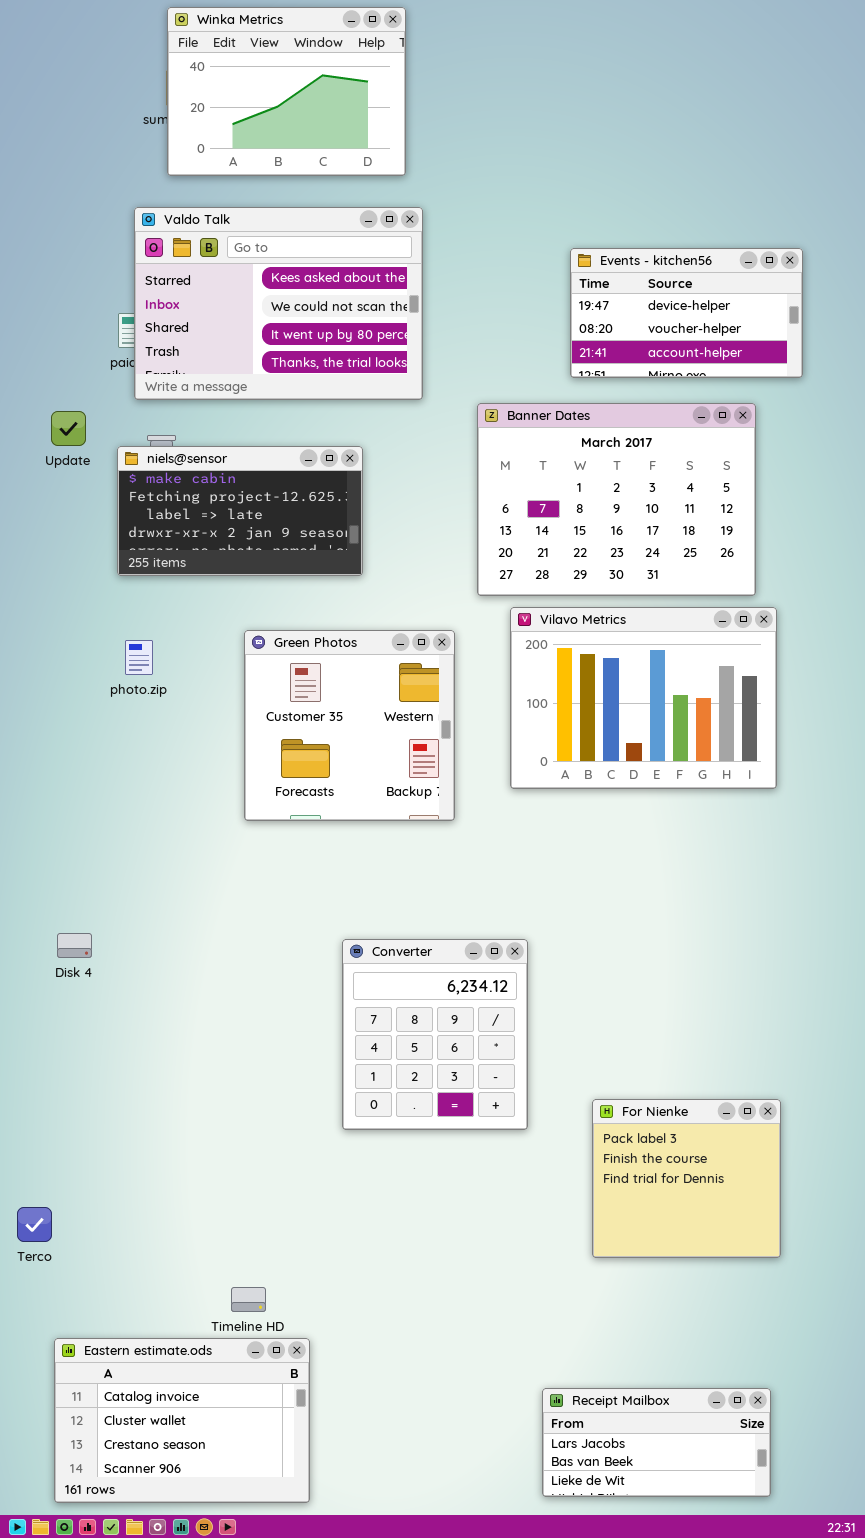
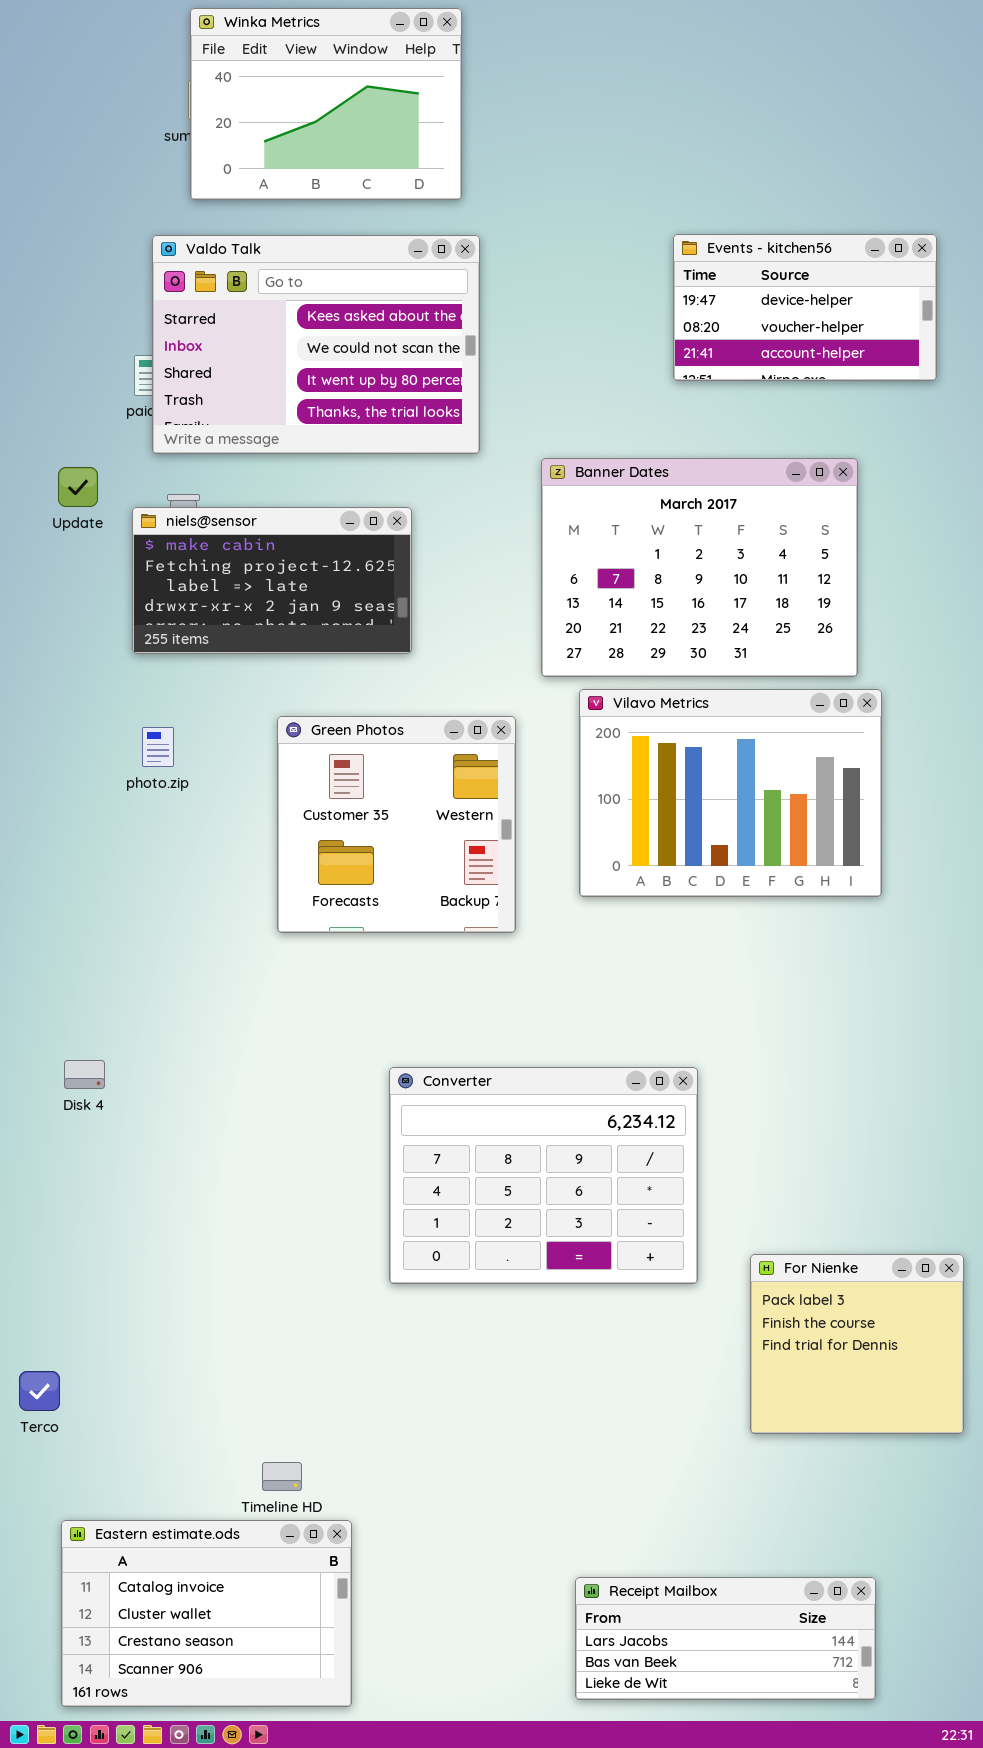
Events - kitchen56: [570,248,803,378] -> [673,234,937,381], moved
Converter: [342,939,528,1130] -> [389,1067,698,1284], resized
For Nienke: [592,1099,781,1258] -> [750,1254,964,1434], moved
Receipt Mailbox: [542,1388,771,1497] -> [575,1577,876,1700], resized

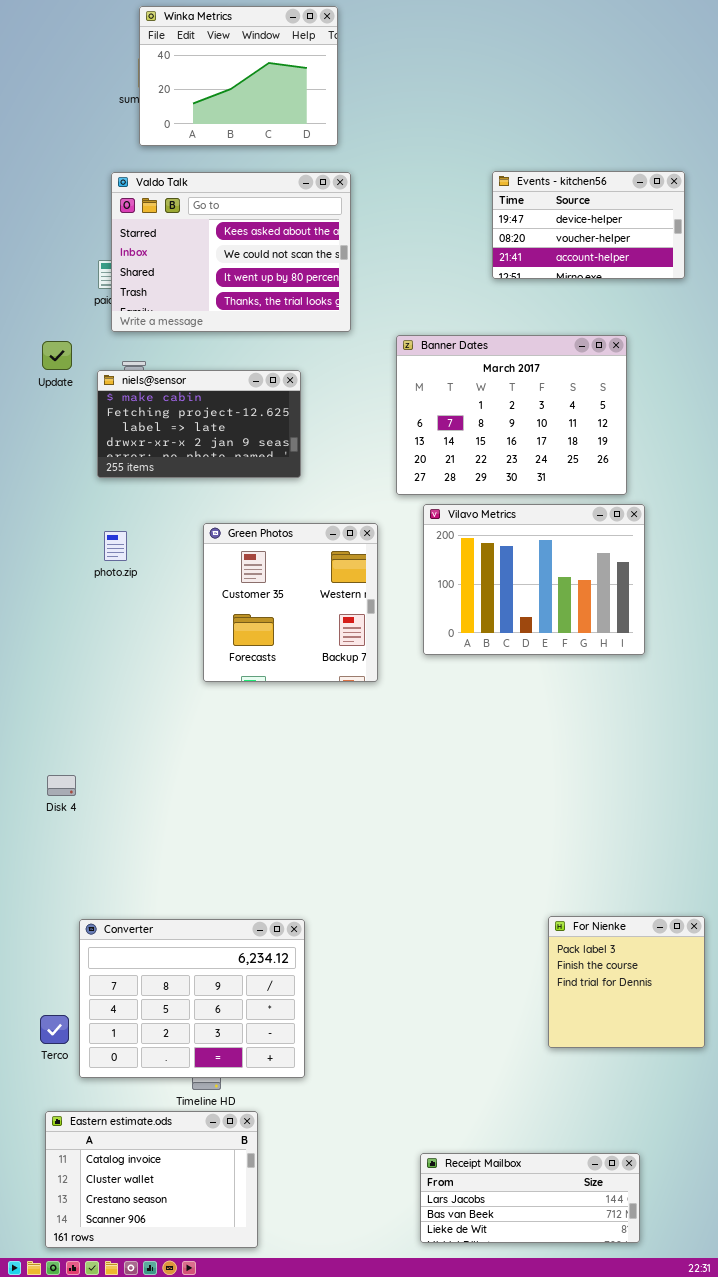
Converter: [389,1067,698,1284] -> [79,919,305,1078], moved
Terco: [19,1371,60,1411] -> [40,1015,69,1044], moved

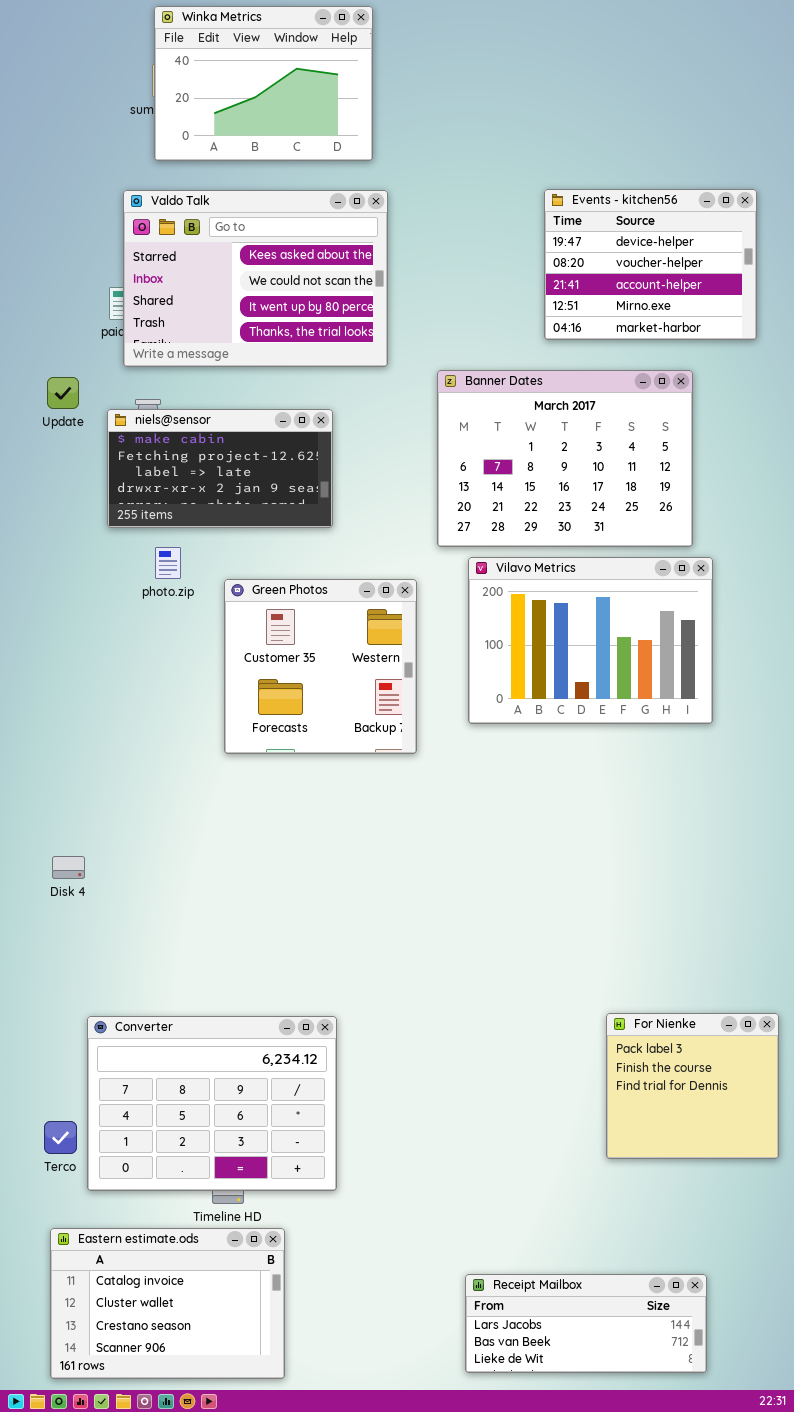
Events - kitchen56: [492,171,685,279] -> [544,189,757,340], resized
photo.zip: [104,531,127,561] -> [155,547,181,579], moved

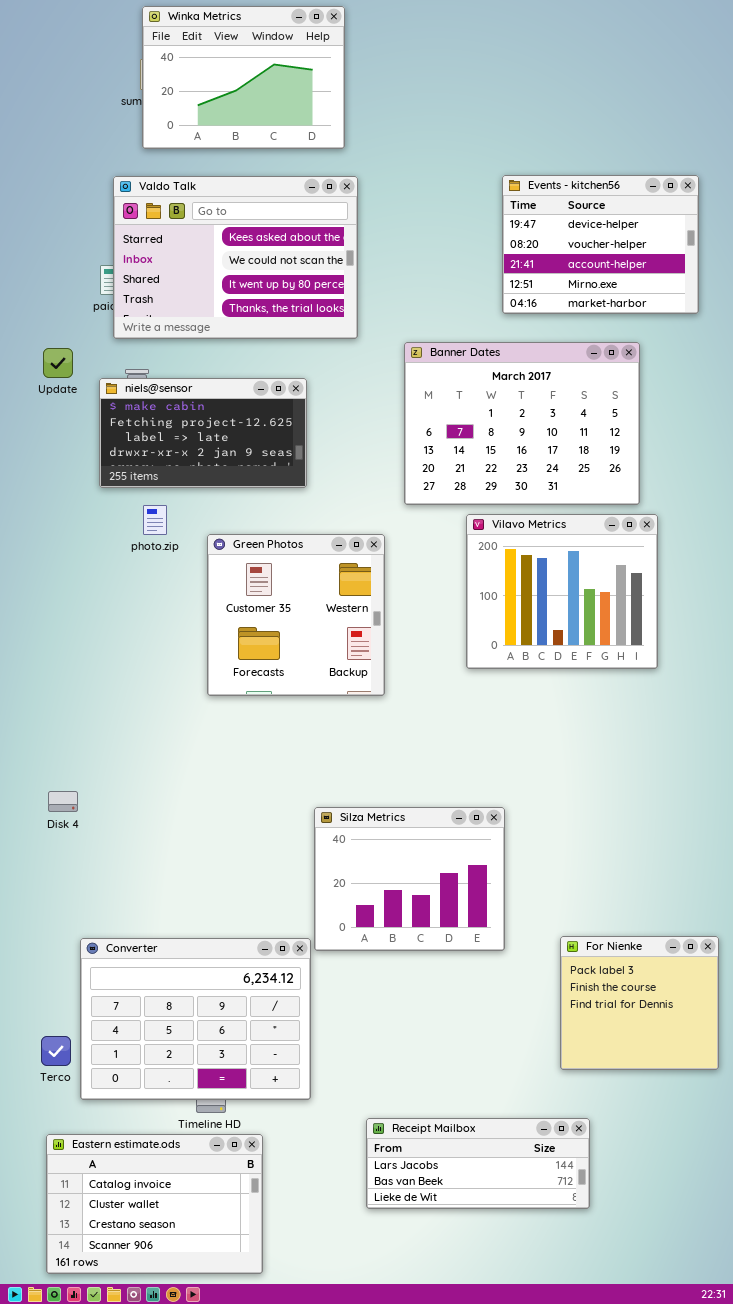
Vilavo Metrics: [468,557,713,724] -> [466,514,658,669], resized
Silza Metrics: none -> [314,807,505,951], opened
Receipt Mailbox: [465,1274,707,1373] -> [366,1118,590,1209], moved

